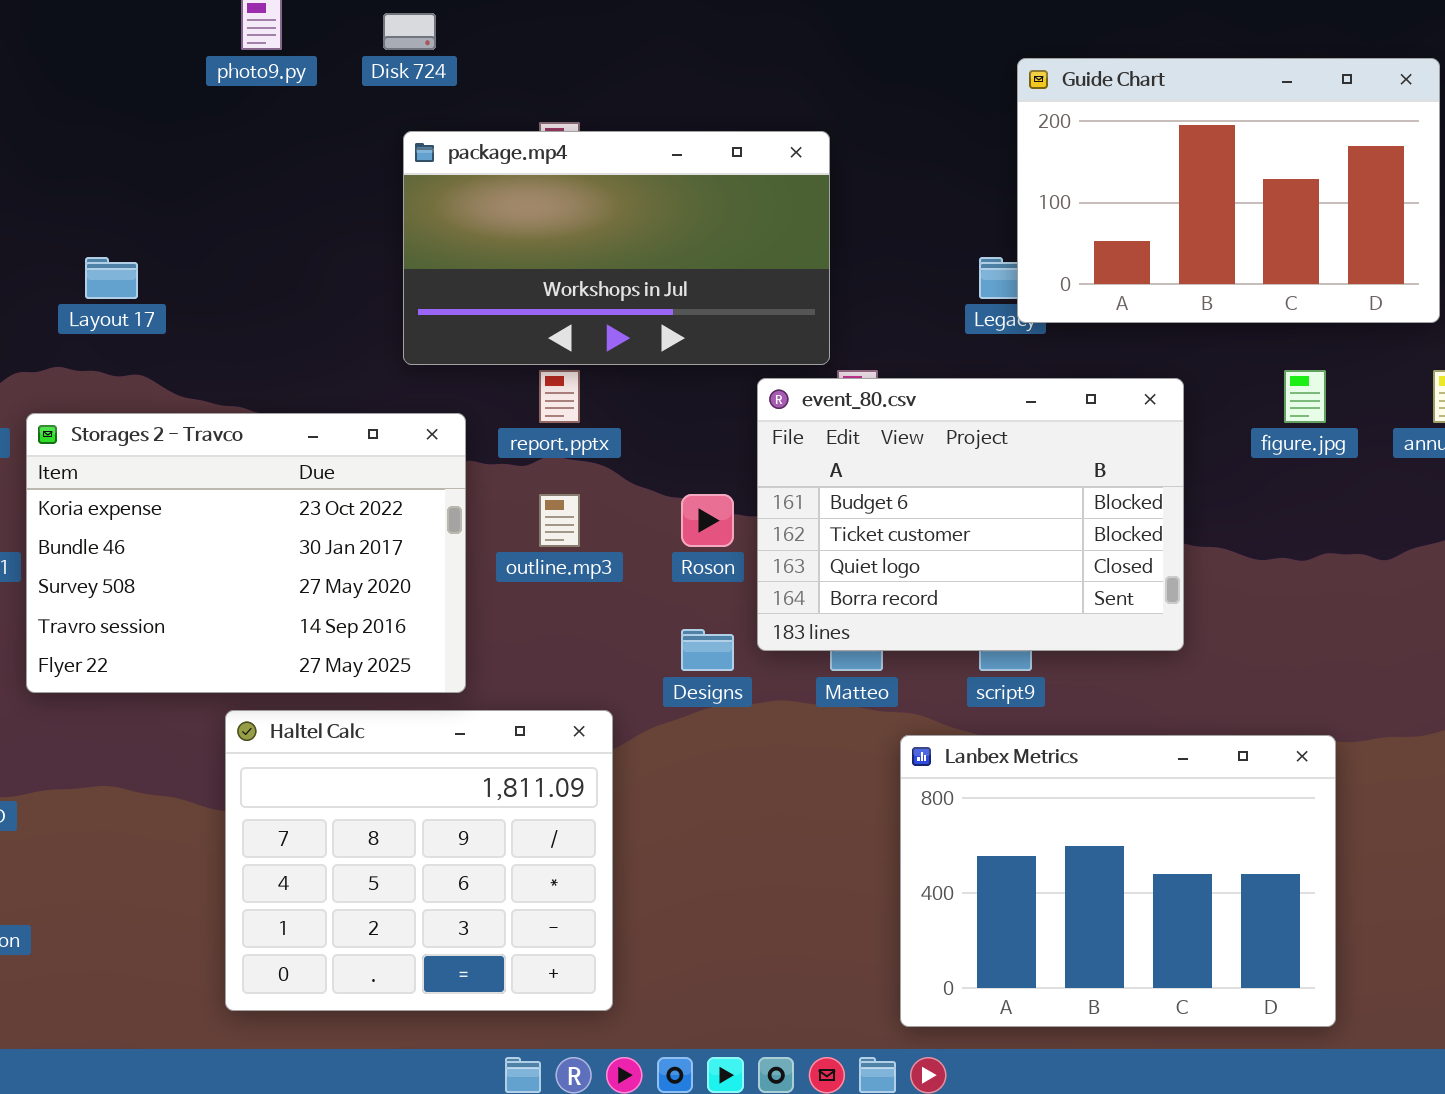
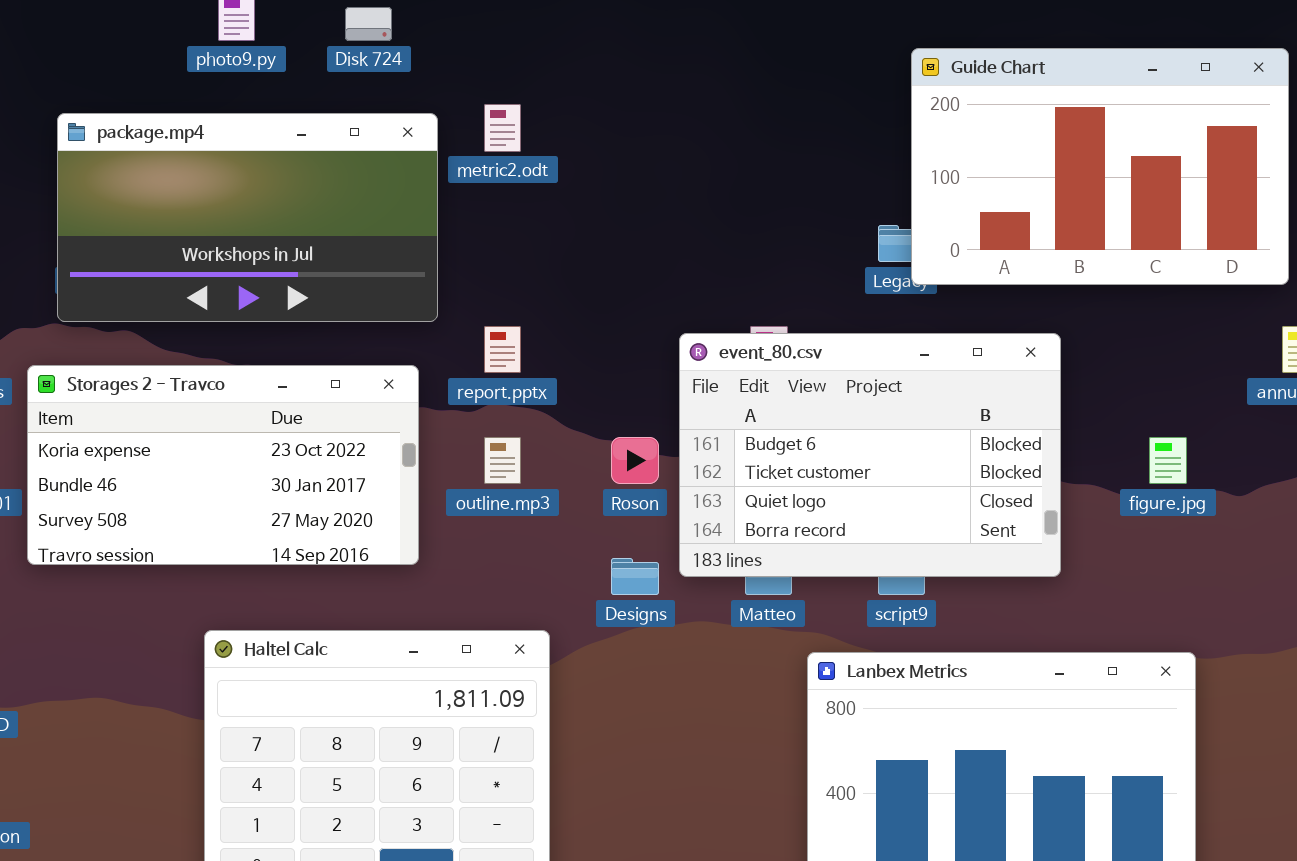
package.mp4: [403,131,830,365] -> [57,113,438,322], moved
figure.jpg: [1284,370,1326,423] -> [1149,437,1187,484], moved
Storages 2 - Travco: [26,413,466,693] -> [27,365,419,565], resized

